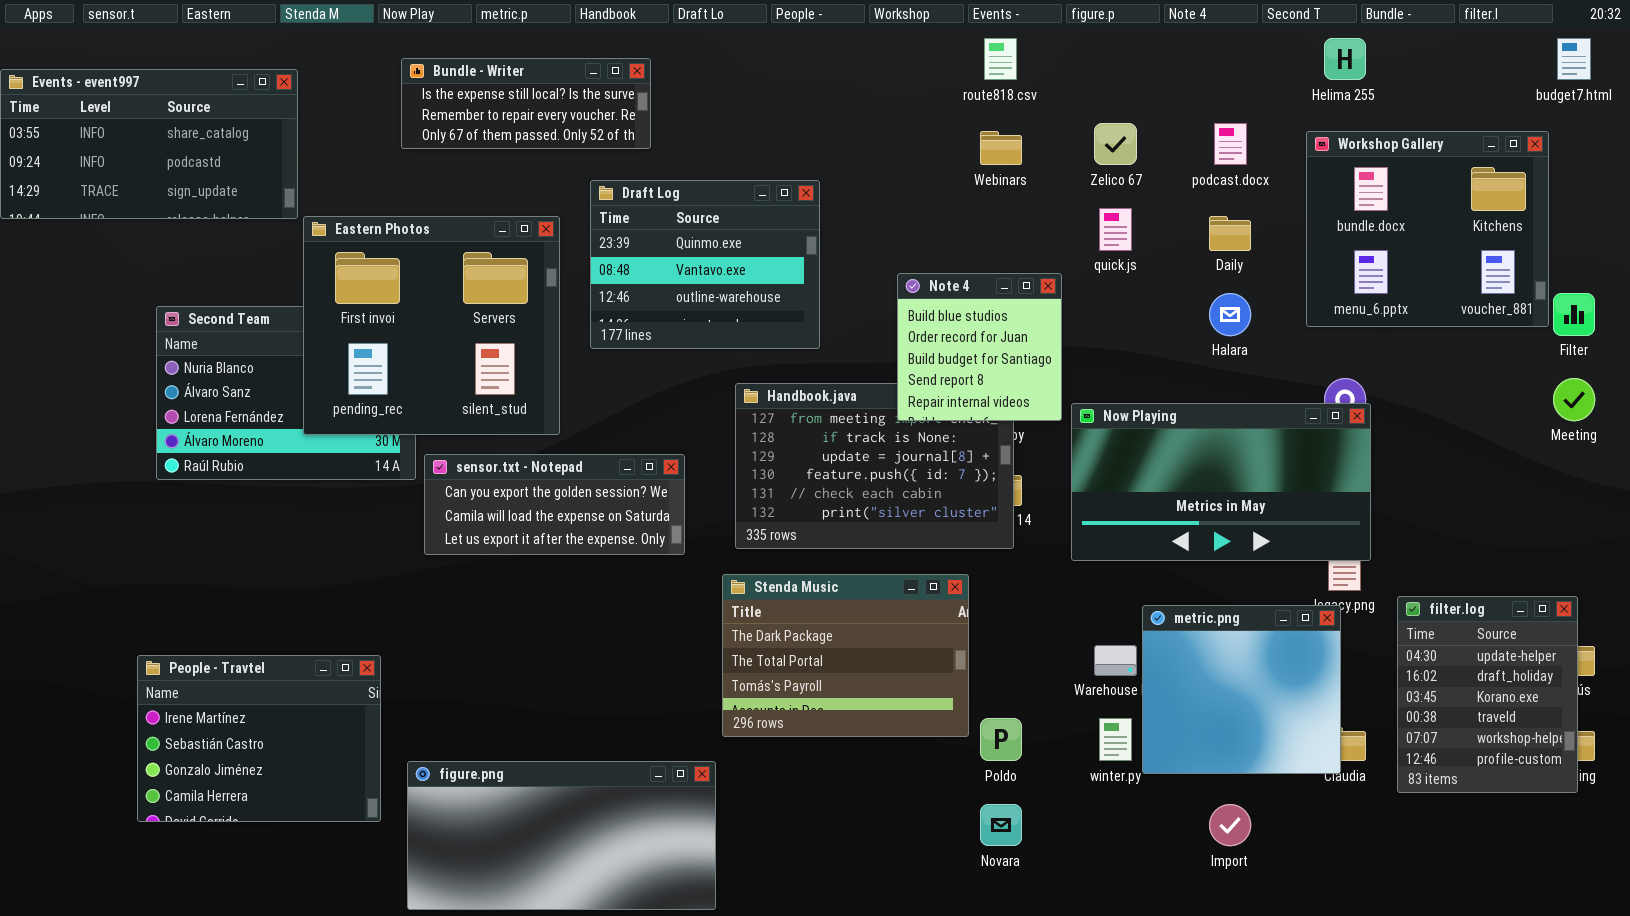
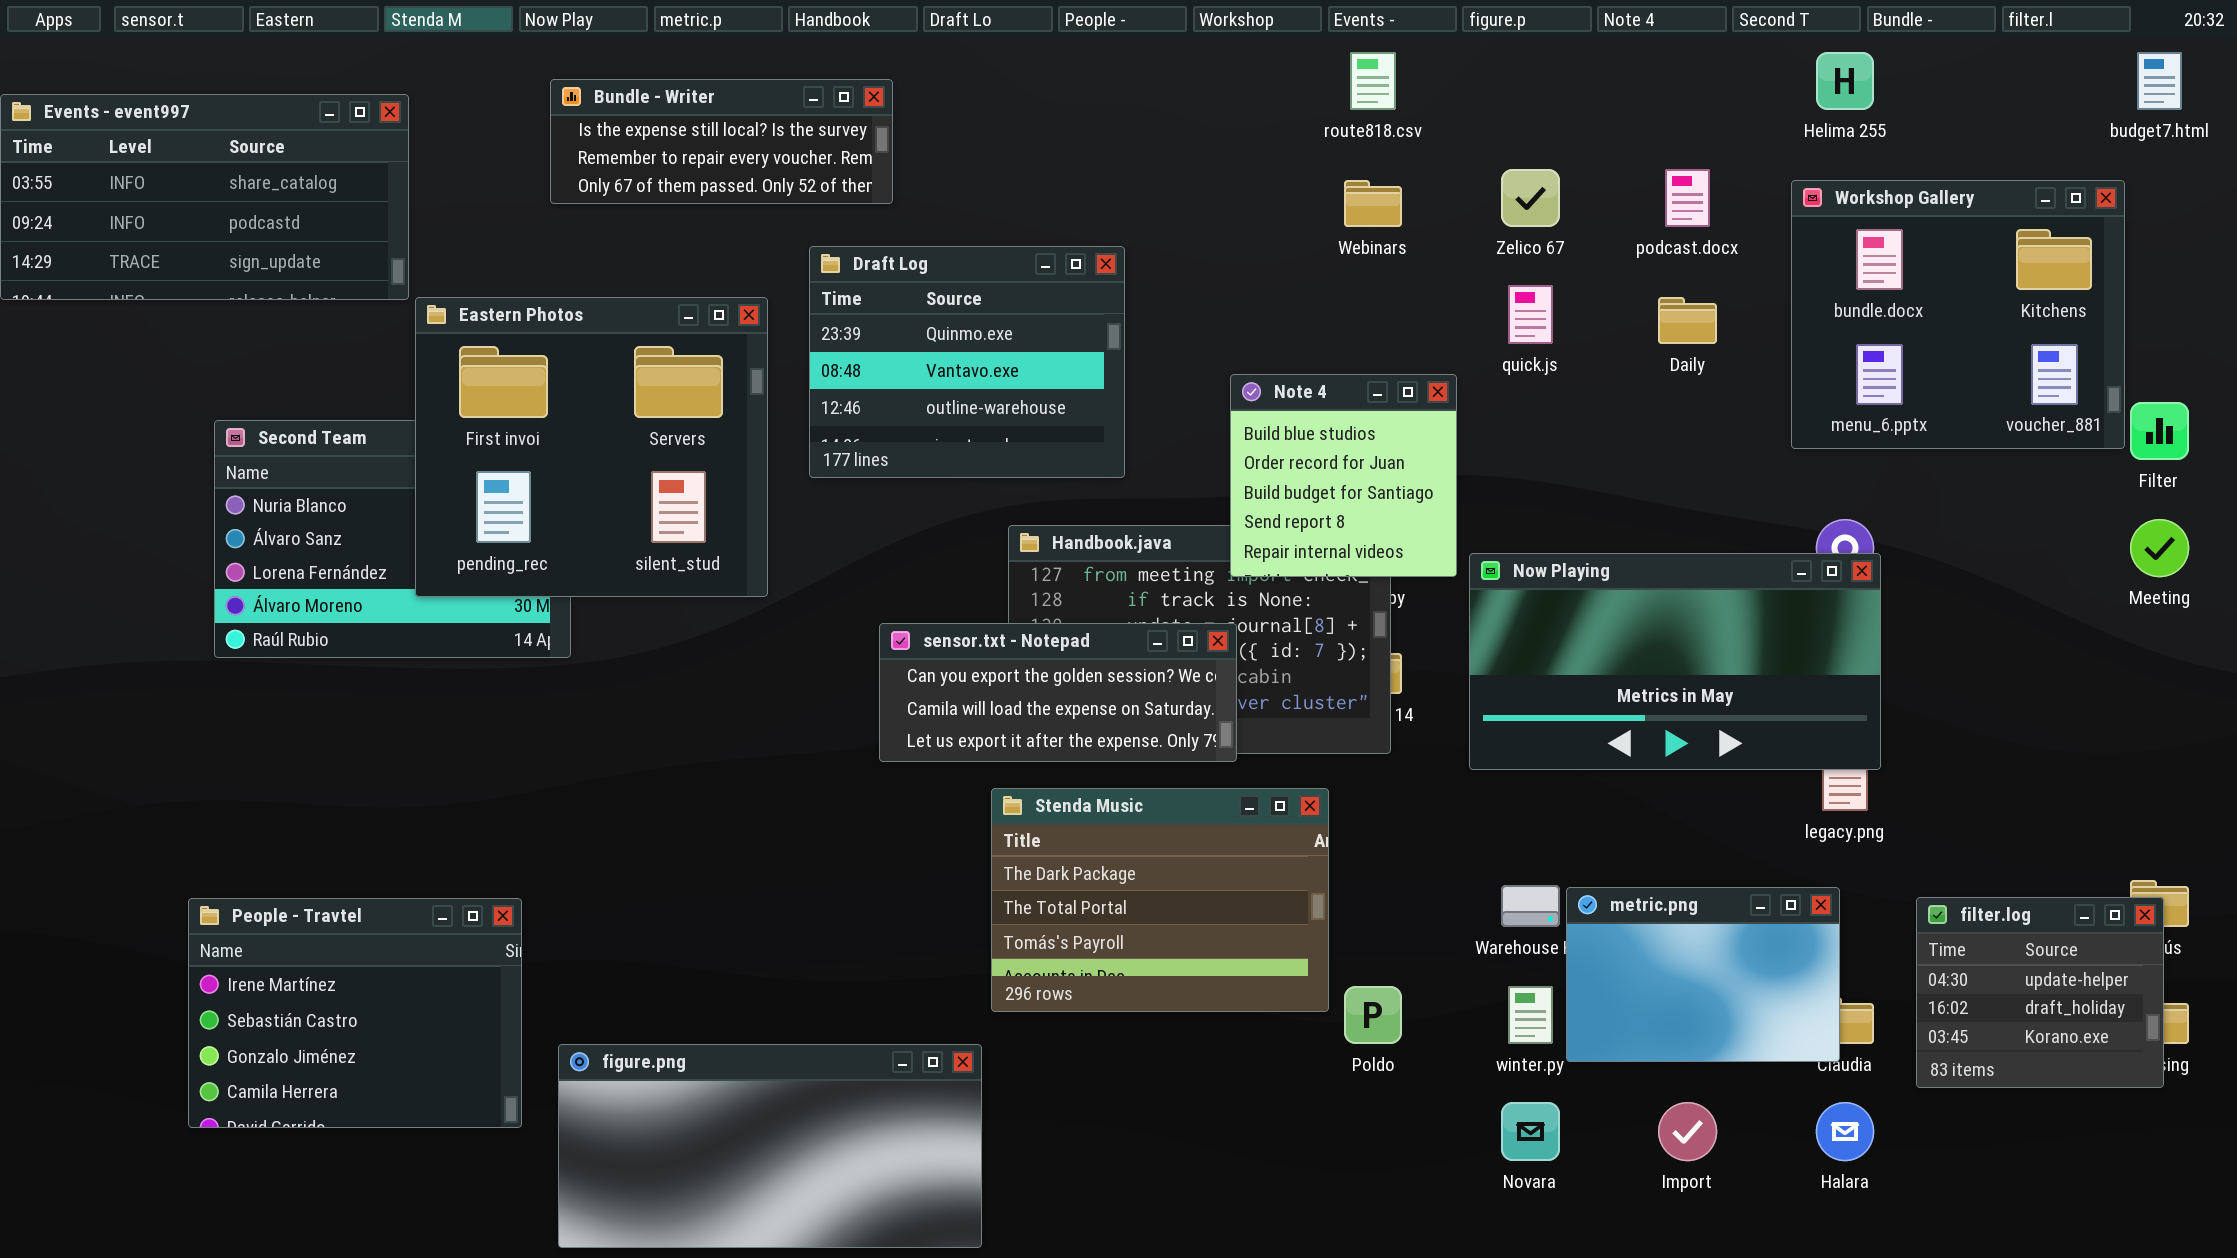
Halara: [1209,293,1251,336] -> [1816,1102,1874,1161], moved
sensor.txt - Notepad: [424,454,685,555] -> [879,623,1237,762], moved
filter.log: [1397,596,1578,793] -> [1916,897,2164,1088], resized
metric.png: [1142,605,1341,774] -> [1566,887,1840,1062], resized
Novara: [980,804,1022,846] -> [1501,1102,1560,1161], moved

